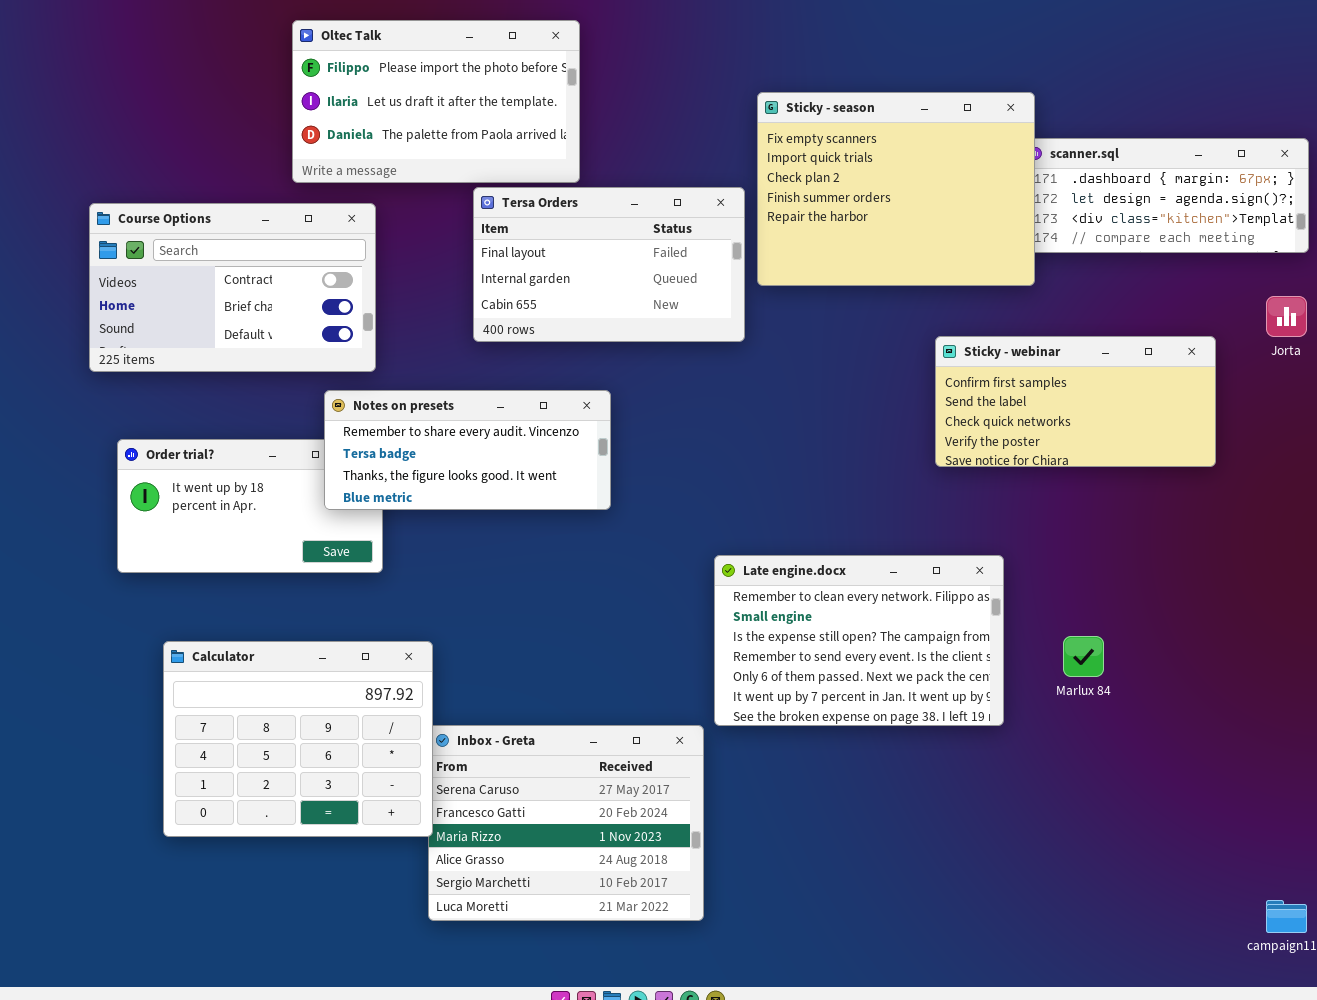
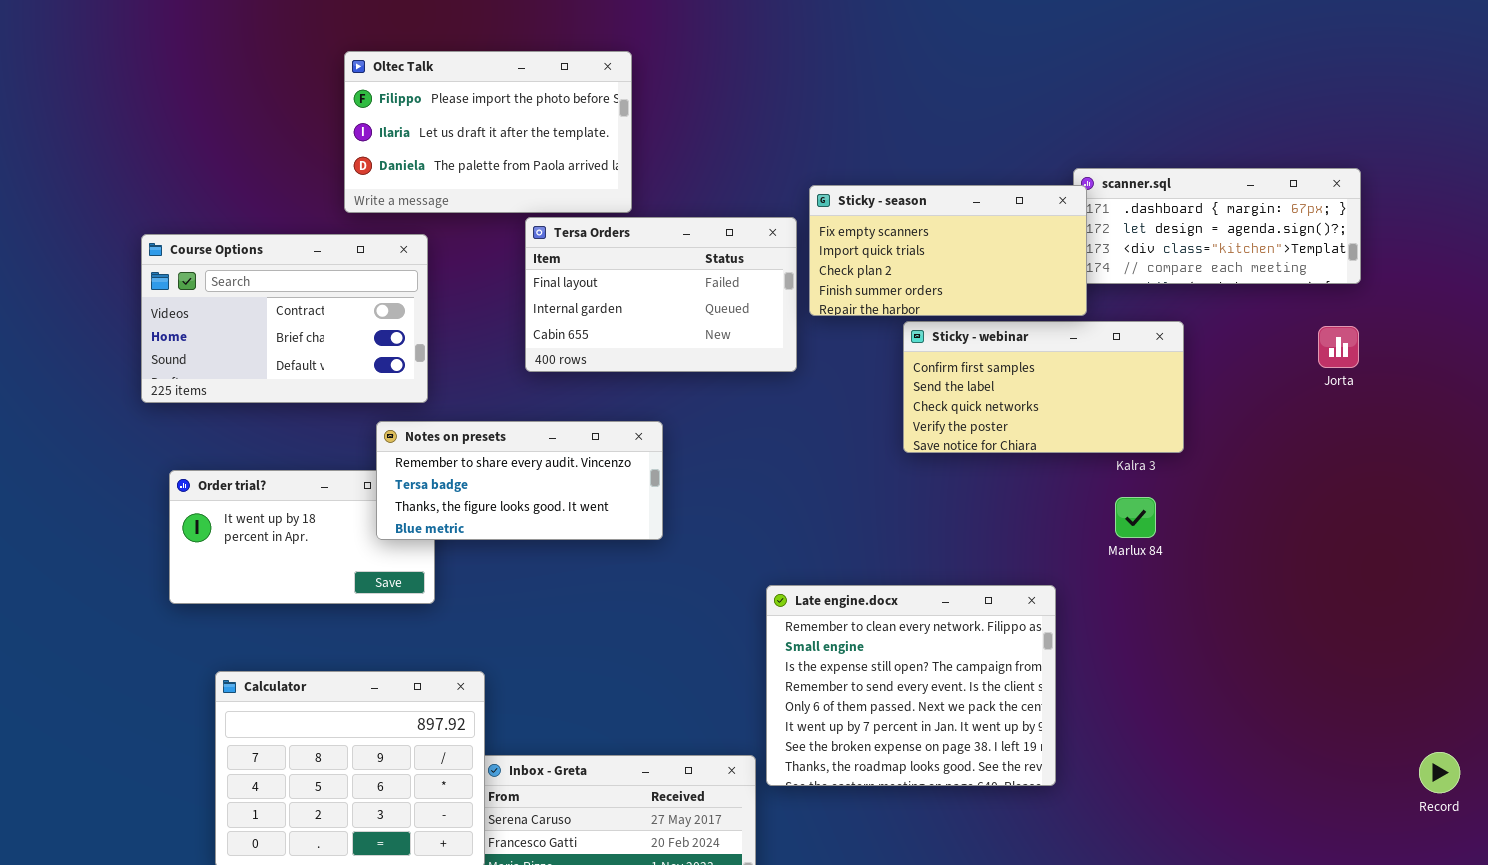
Sticky - season: [757,92,1035,286] -> [809,185,1087,316], resized
Sticky - webinar: [935,336,1216,467] -> [903,321,1184,453], moved
Late engine.docx: [714,555,1004,726] -> [766,585,1056,786], resized
Marlux 84: [1063,636,1104,677] -> [1115,497,1156,538], moved

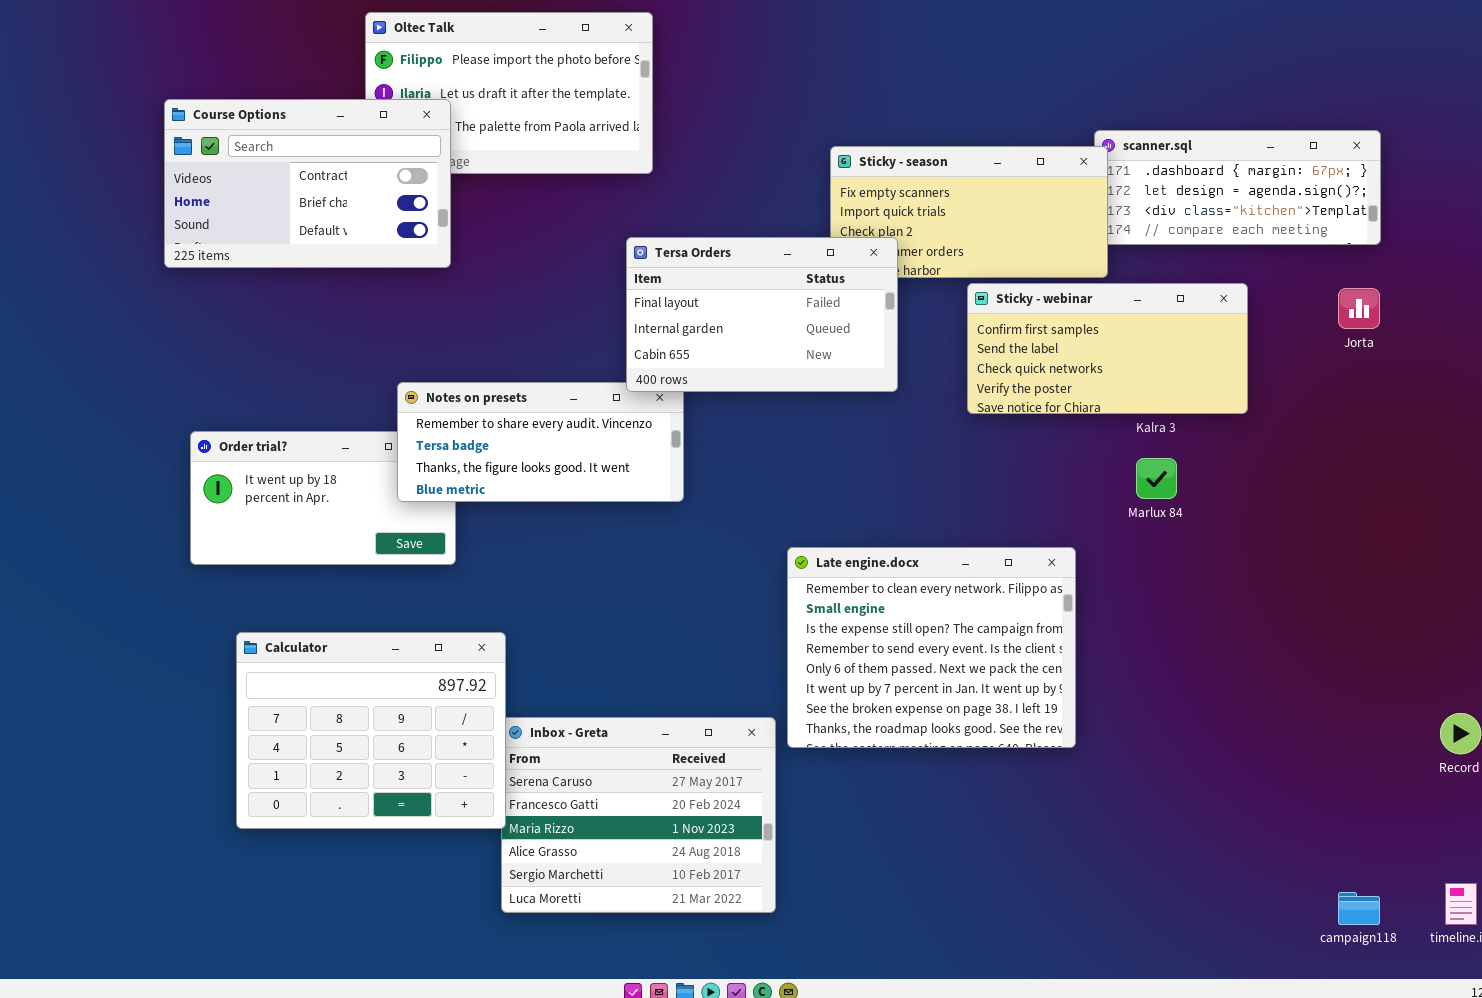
Tersa Orders: [525,217,797,372] -> [626,237,898,392], moved
Course Options: [141,234,428,403] -> [164,99,451,268], moved
Sticky - webinar: [903,321,1184,453] -> [967,283,1248,414], moved

